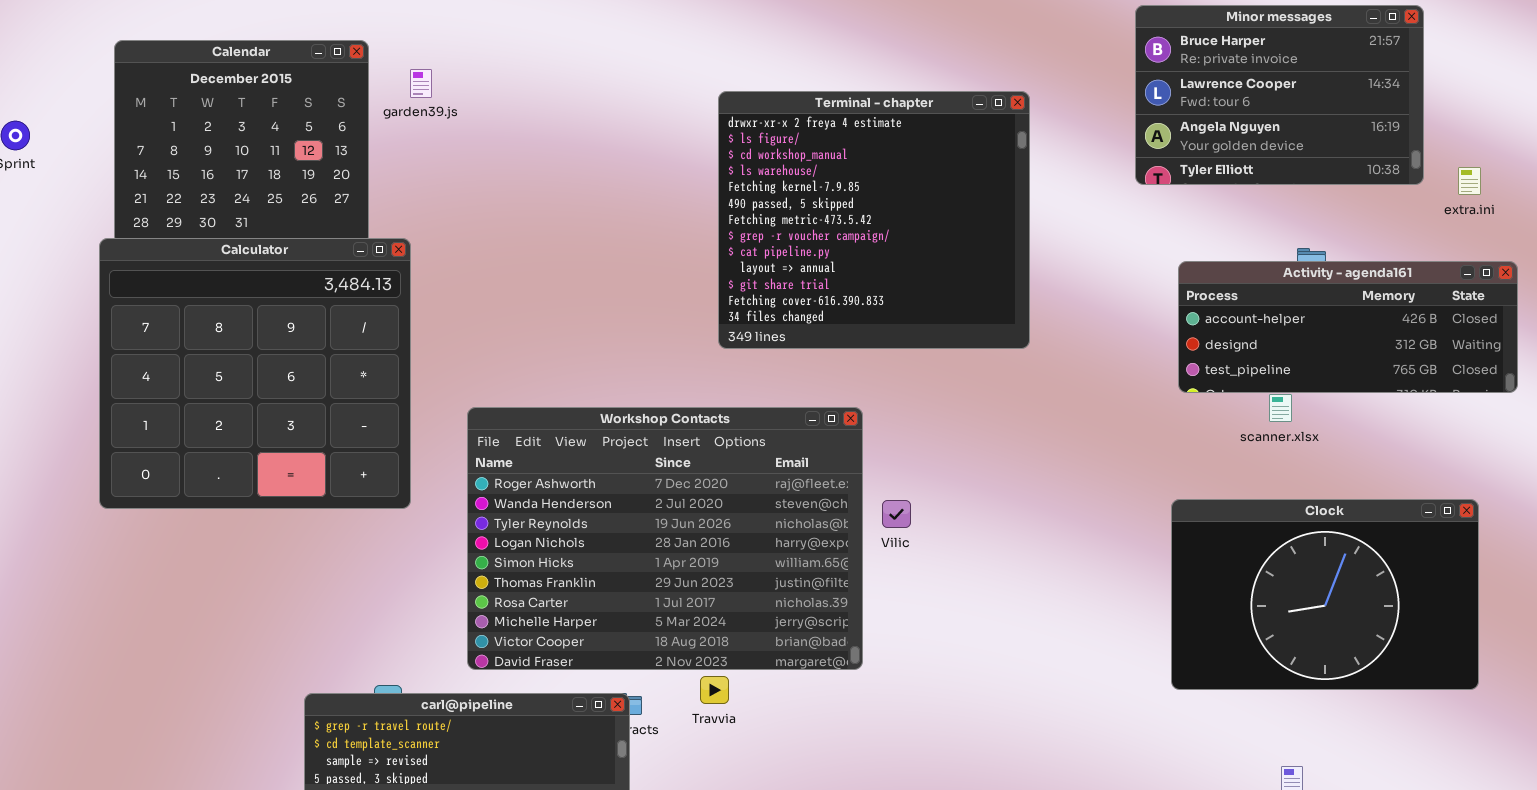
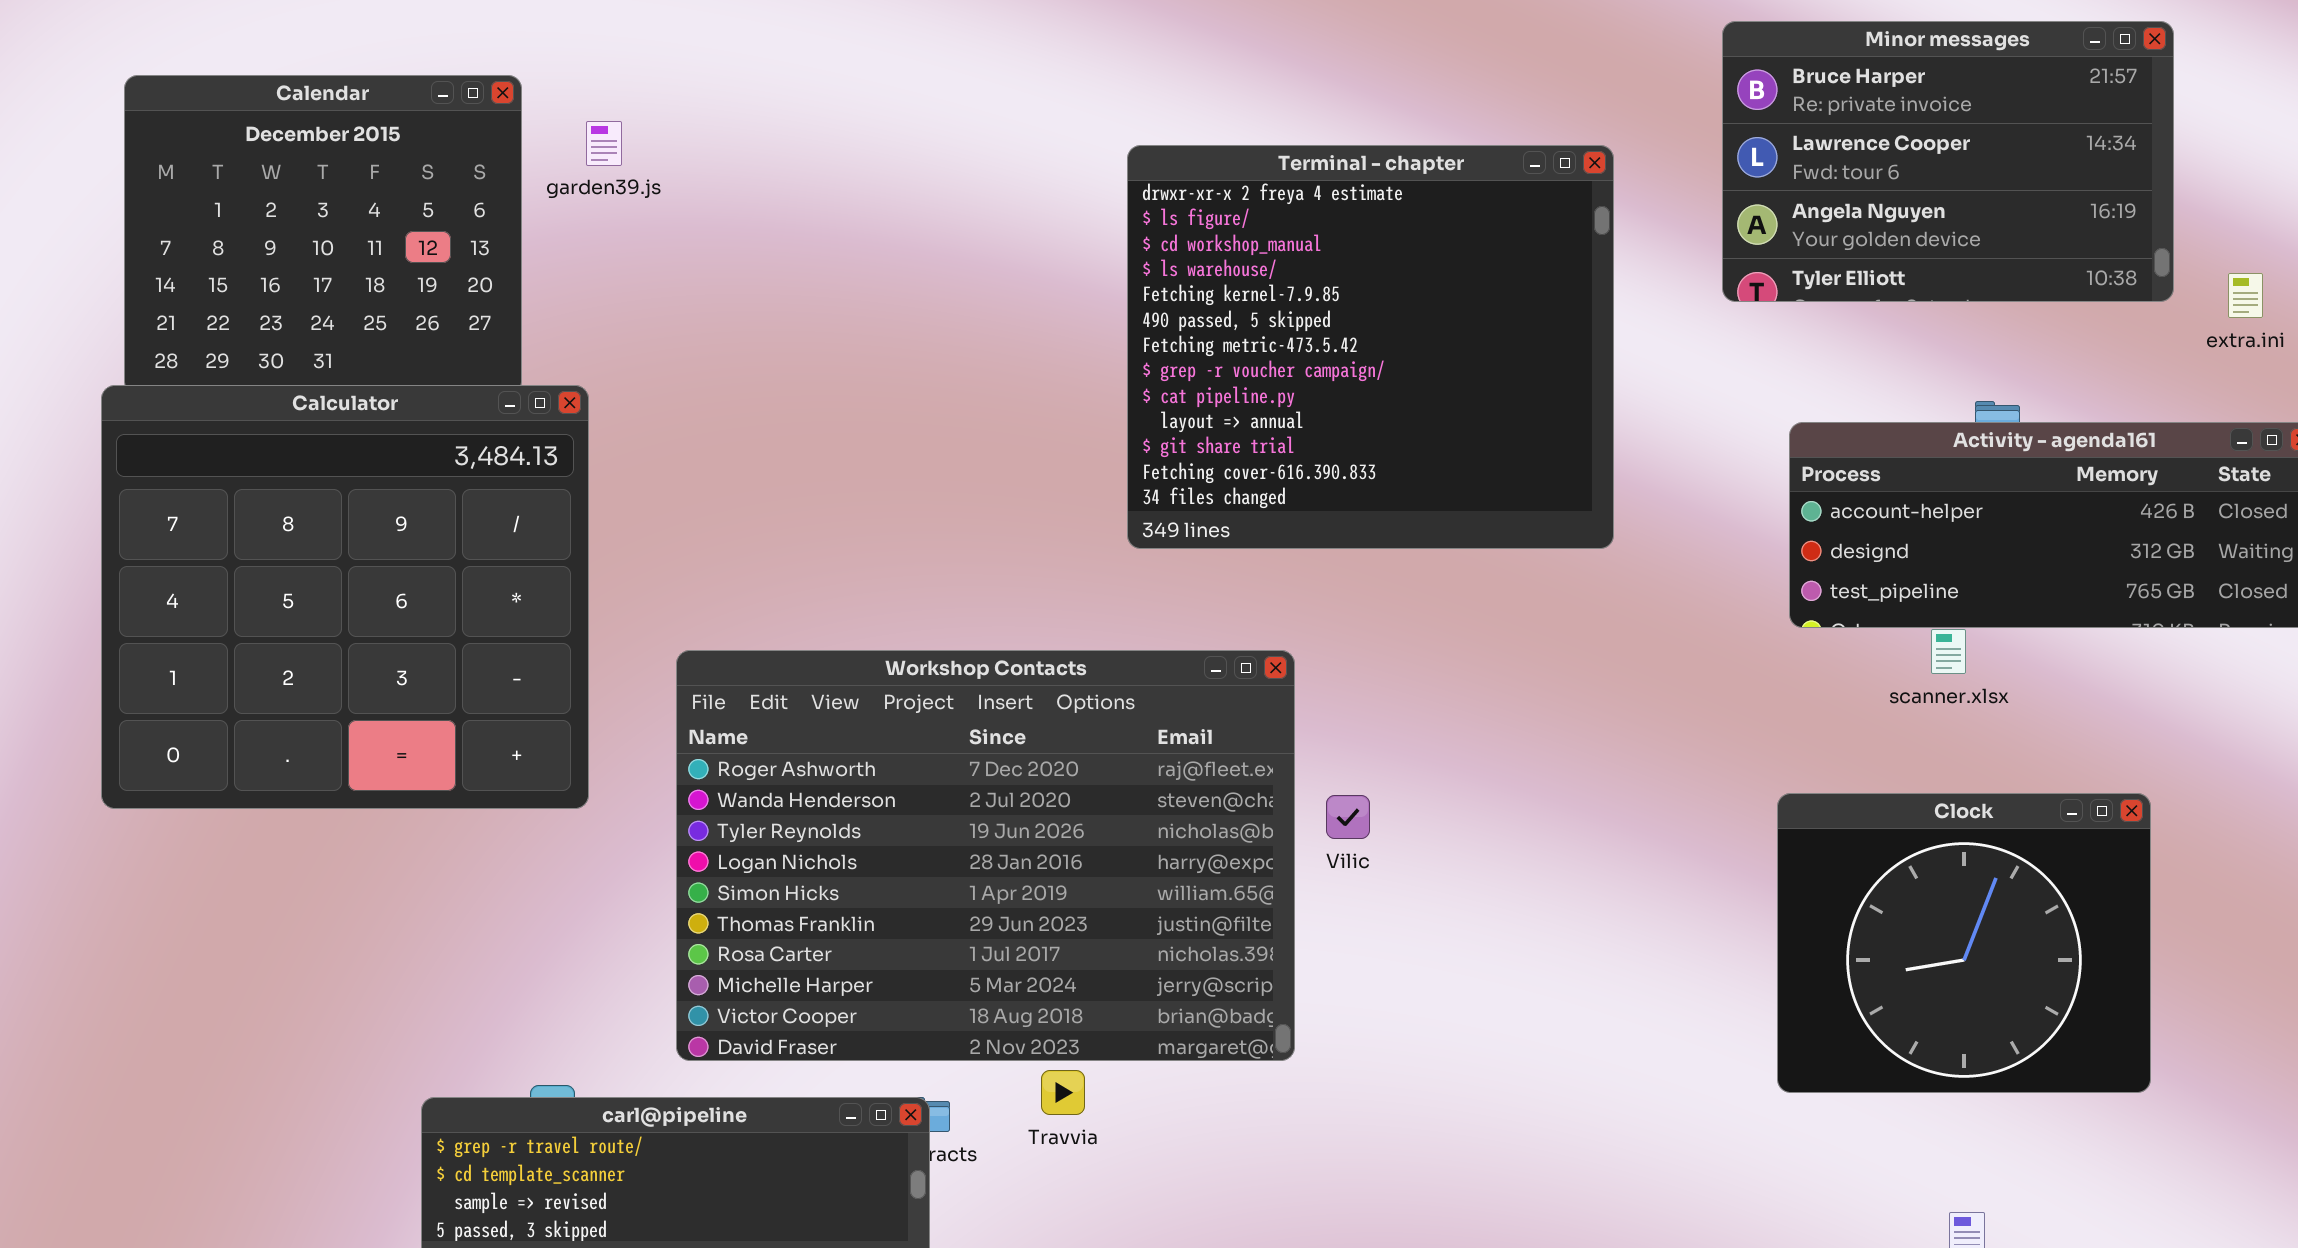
Terminal - chapter: [718,91,1030,349] -> [1127,145,1614,549], moved
Clock: [1171,499,1479,690] -> [1777,793,2151,1093], resized

